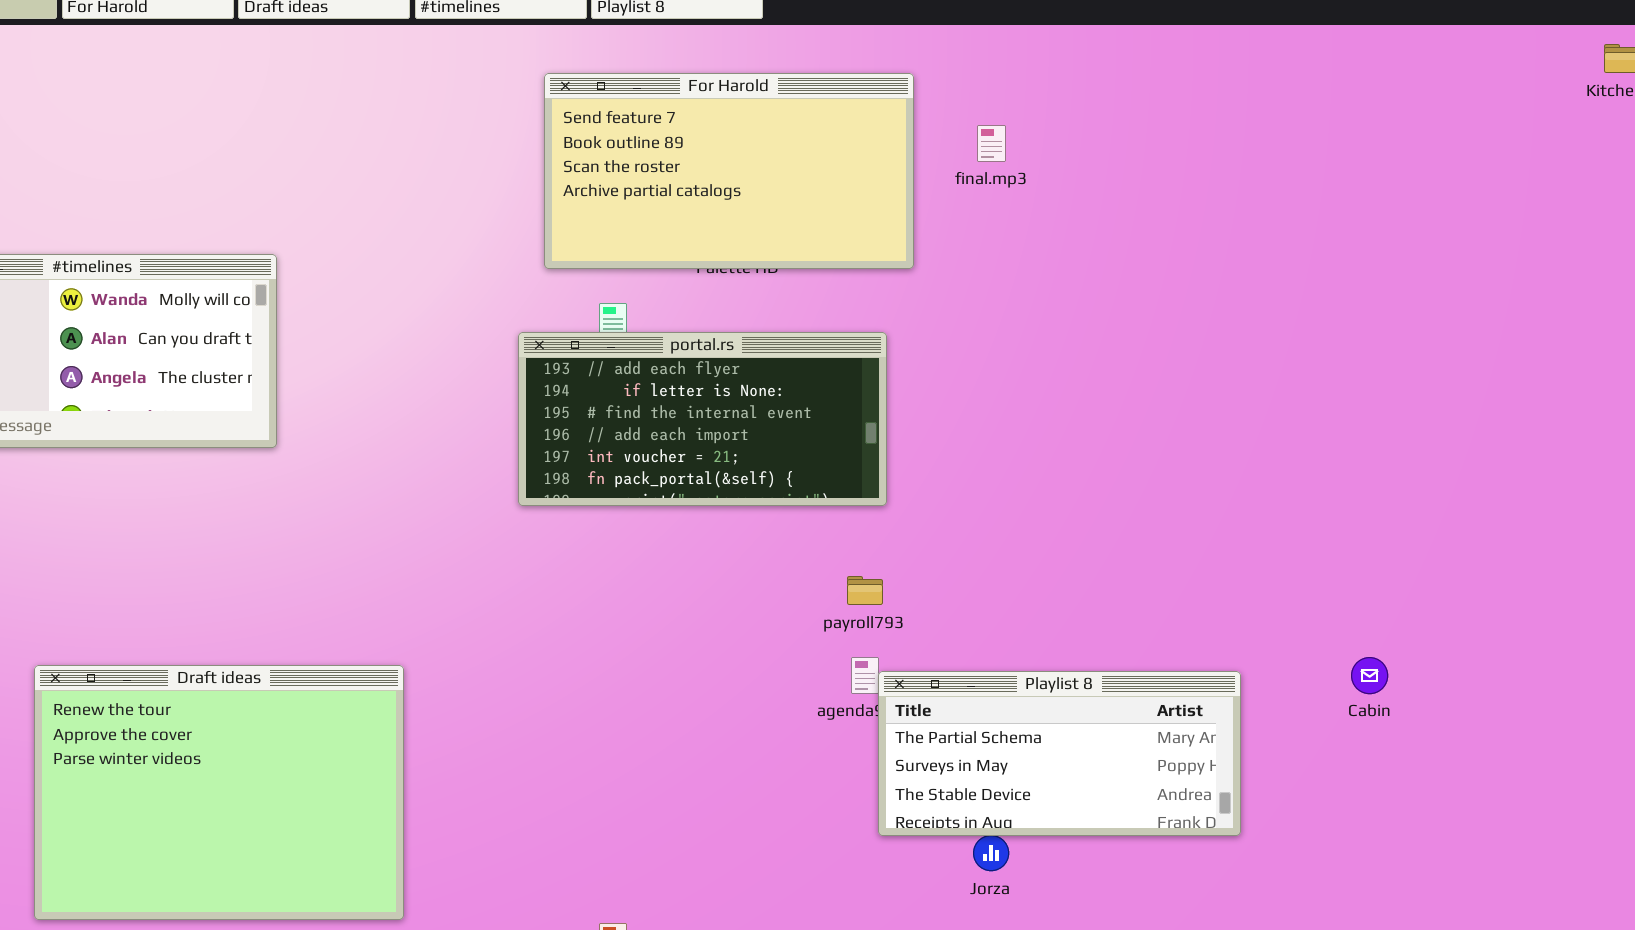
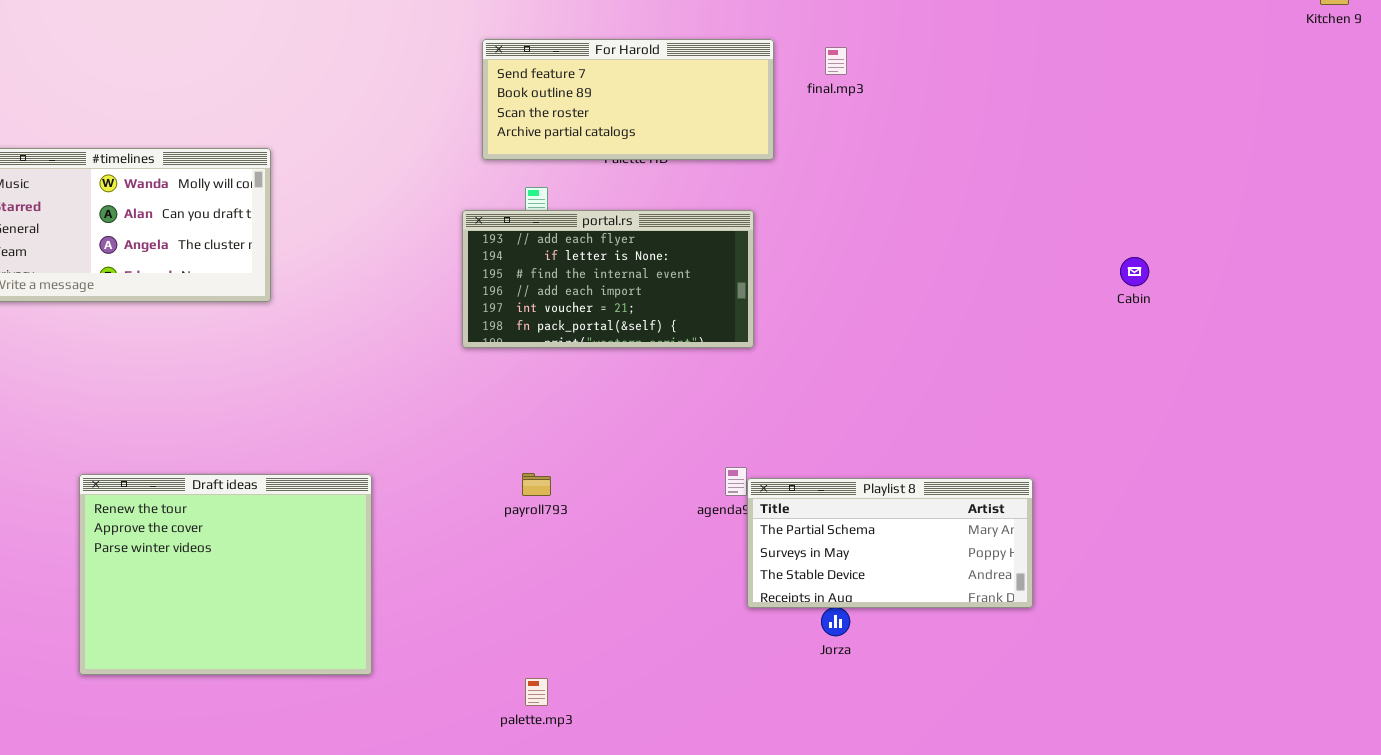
For Harold: [544,73,914,269] -> [482,39,774,160], resized
payroll793: [847,576,883,605] -> [522,473,551,496], moved
Cabin: [1351,657,1388,694] -> [1120,257,1149,286], moved

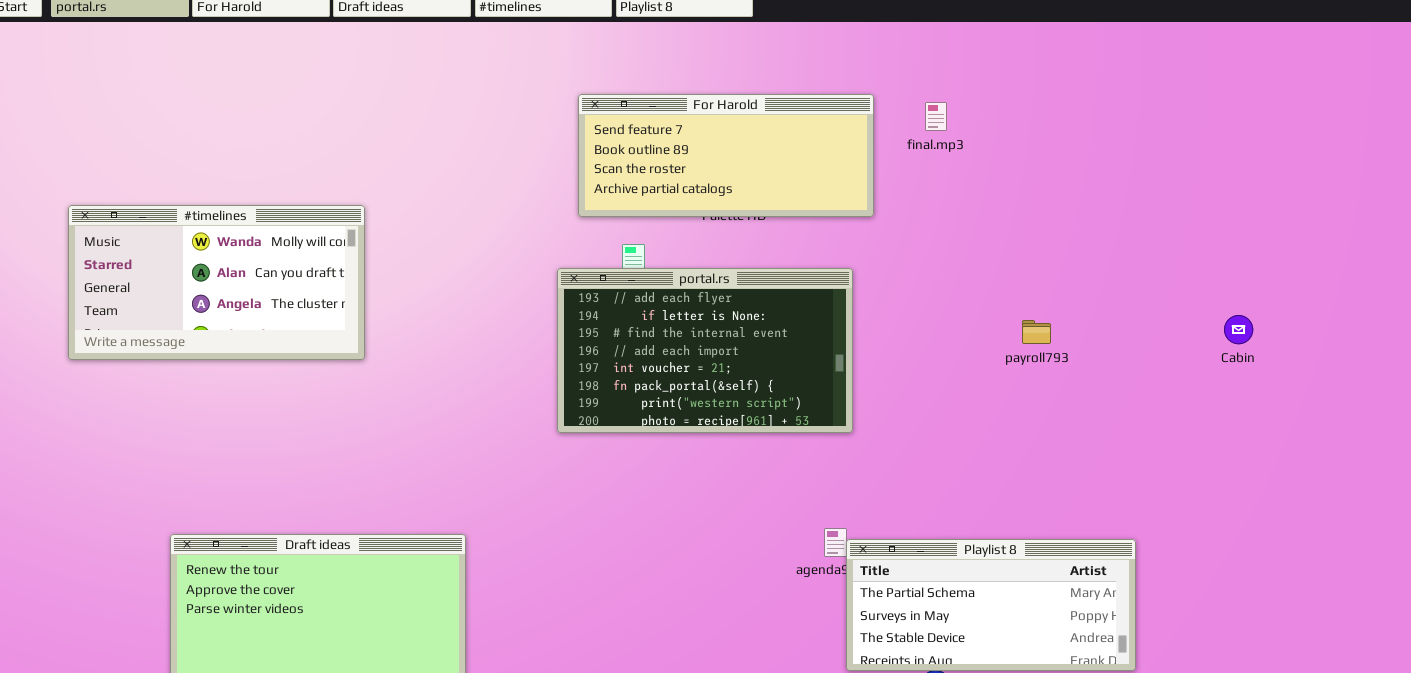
portal.rs: [462,210,754,348] -> [557,268,853,433], resized
payroll793: [522,473,551,496] -> [1022,320,1051,344], moved

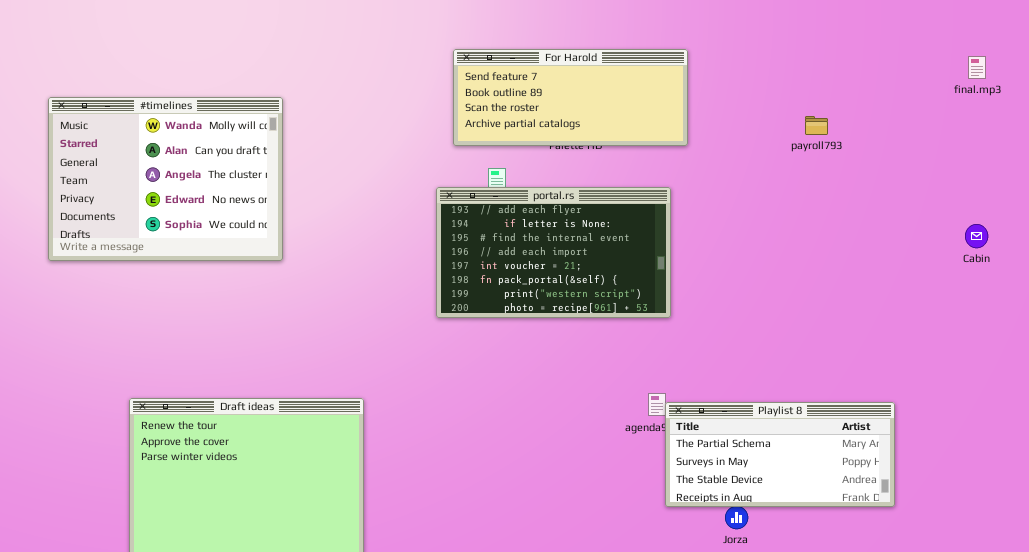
final.mp3: [925,102,947,131] -> [968,56,986,79], moved
#timelines: [68,205,365,360] -> [48,97,283,261], resized
payroll793: [1022,320,1051,344] -> [805,116,828,135], moved

